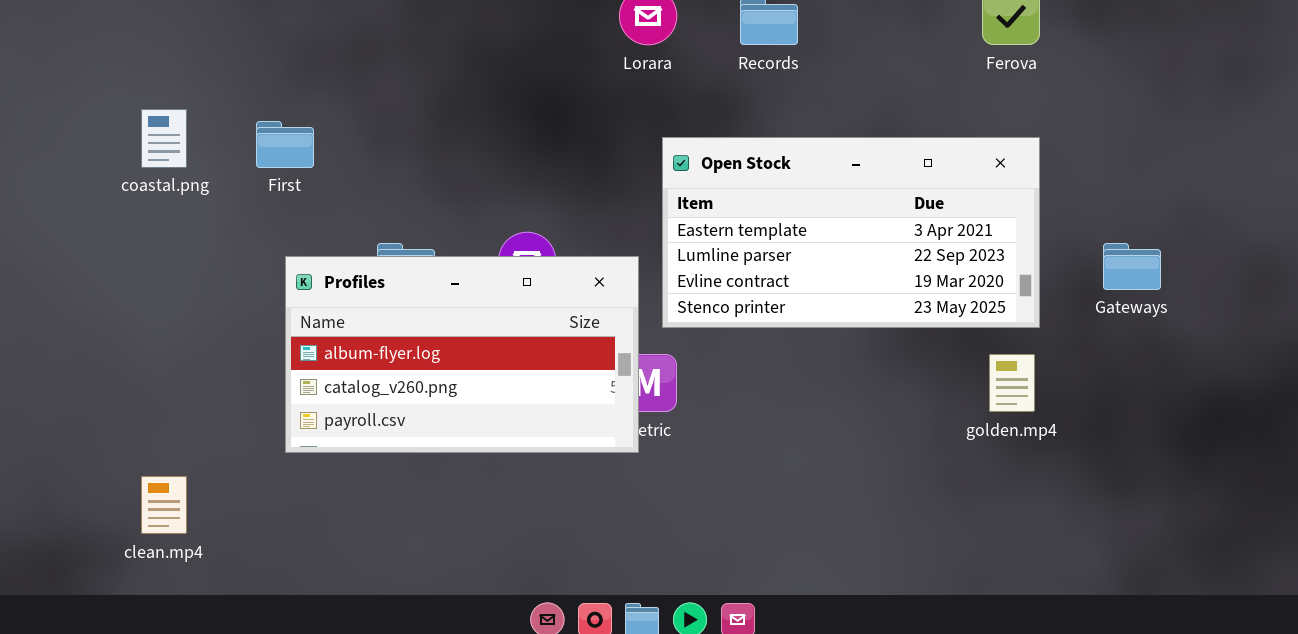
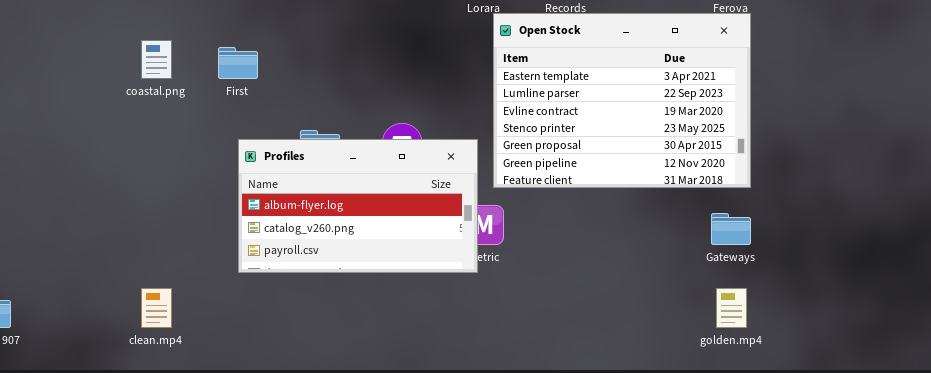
Open Stock: [662,137,1040,328] -> [493,13,751,188], resized
Gateways: [1103,243,1161,290] -> [711,213,751,245], moved
golden.mp4: [989,354,1035,412] -> [716,288,747,328], moved

